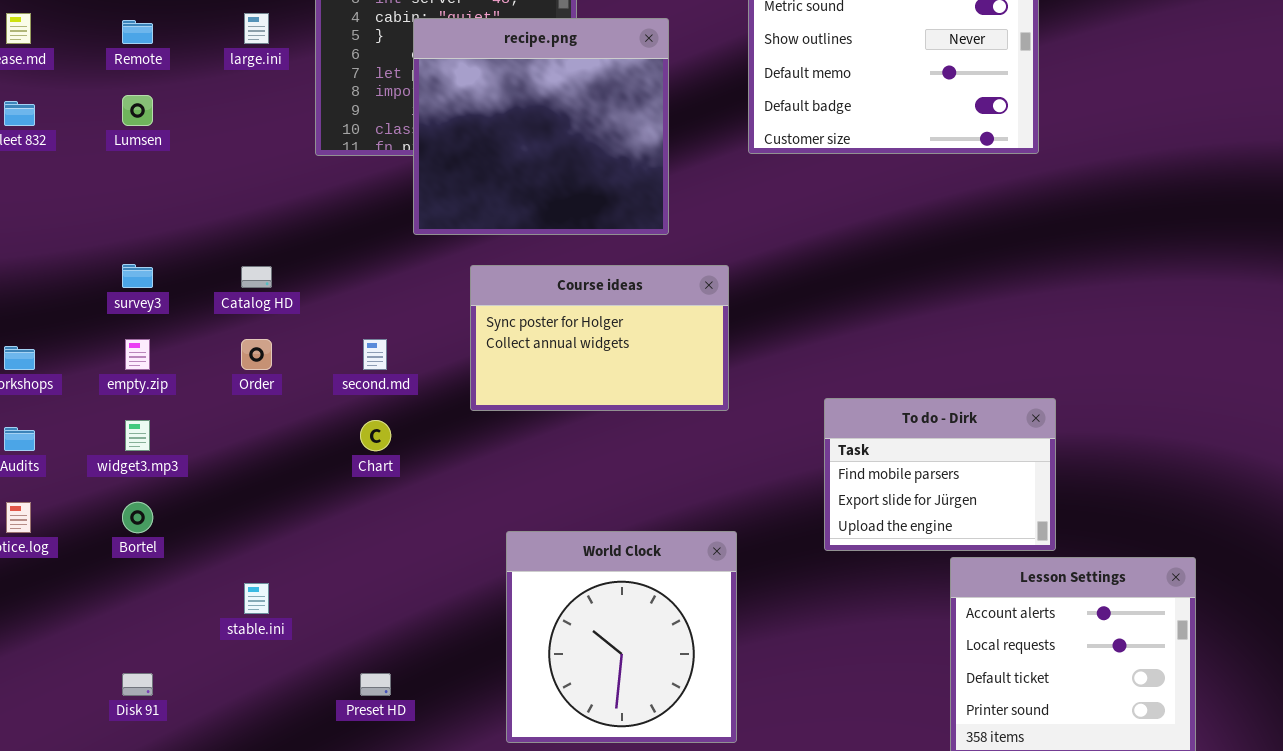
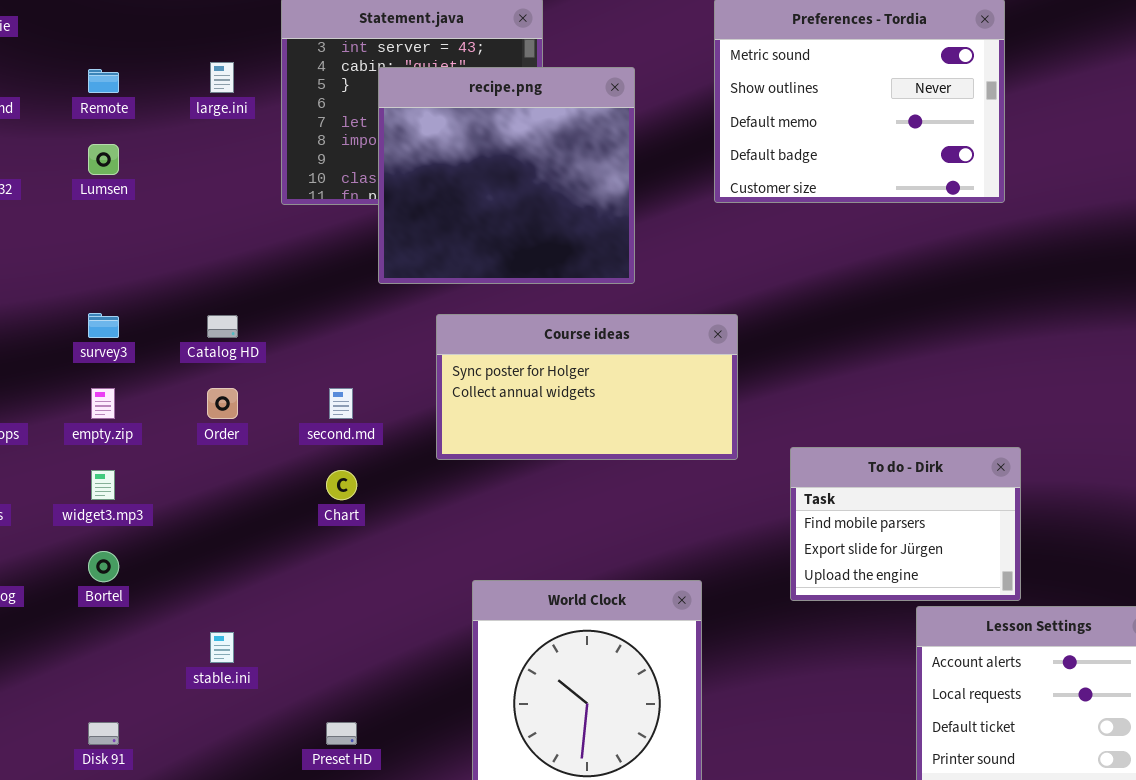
Course ideas: [470,265,729,411] -> [436,314,738,460], resized

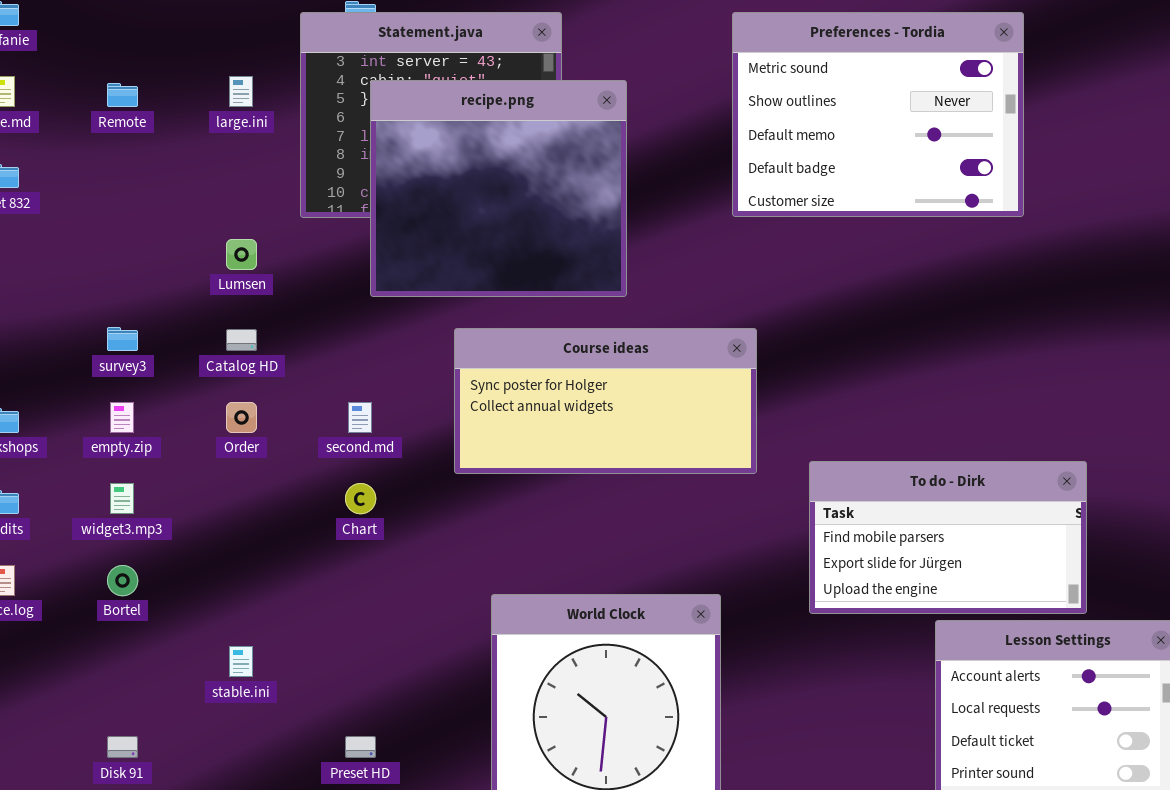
recipe.png: [378,67,635,284] -> [370,80,627,297], moved
Lumsen: [88,144,119,175] -> [226,239,257,270], moved
To do - Dirk: [790,447,1021,601] -> [809,461,1087,614], resized

